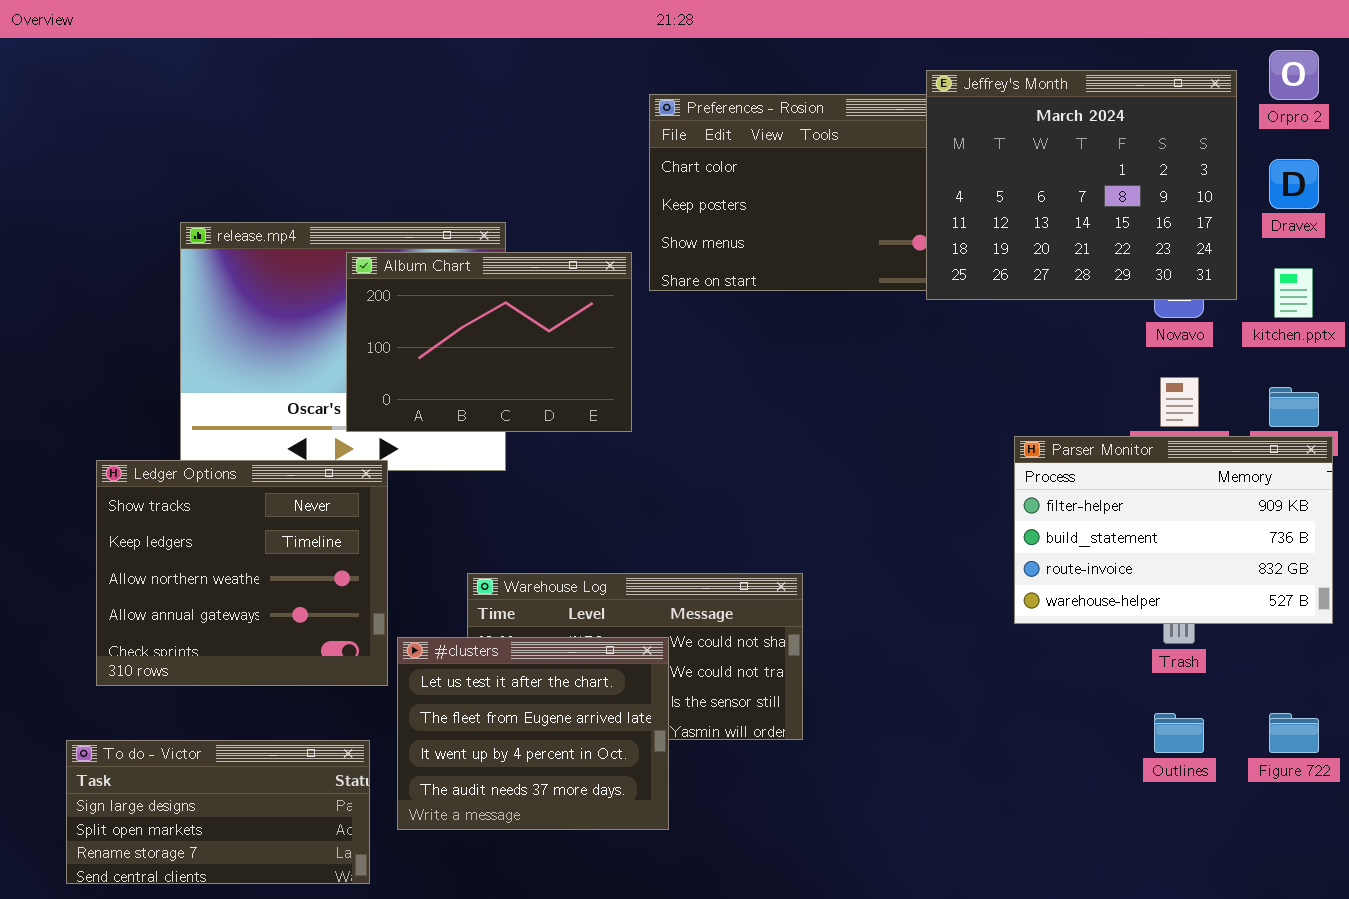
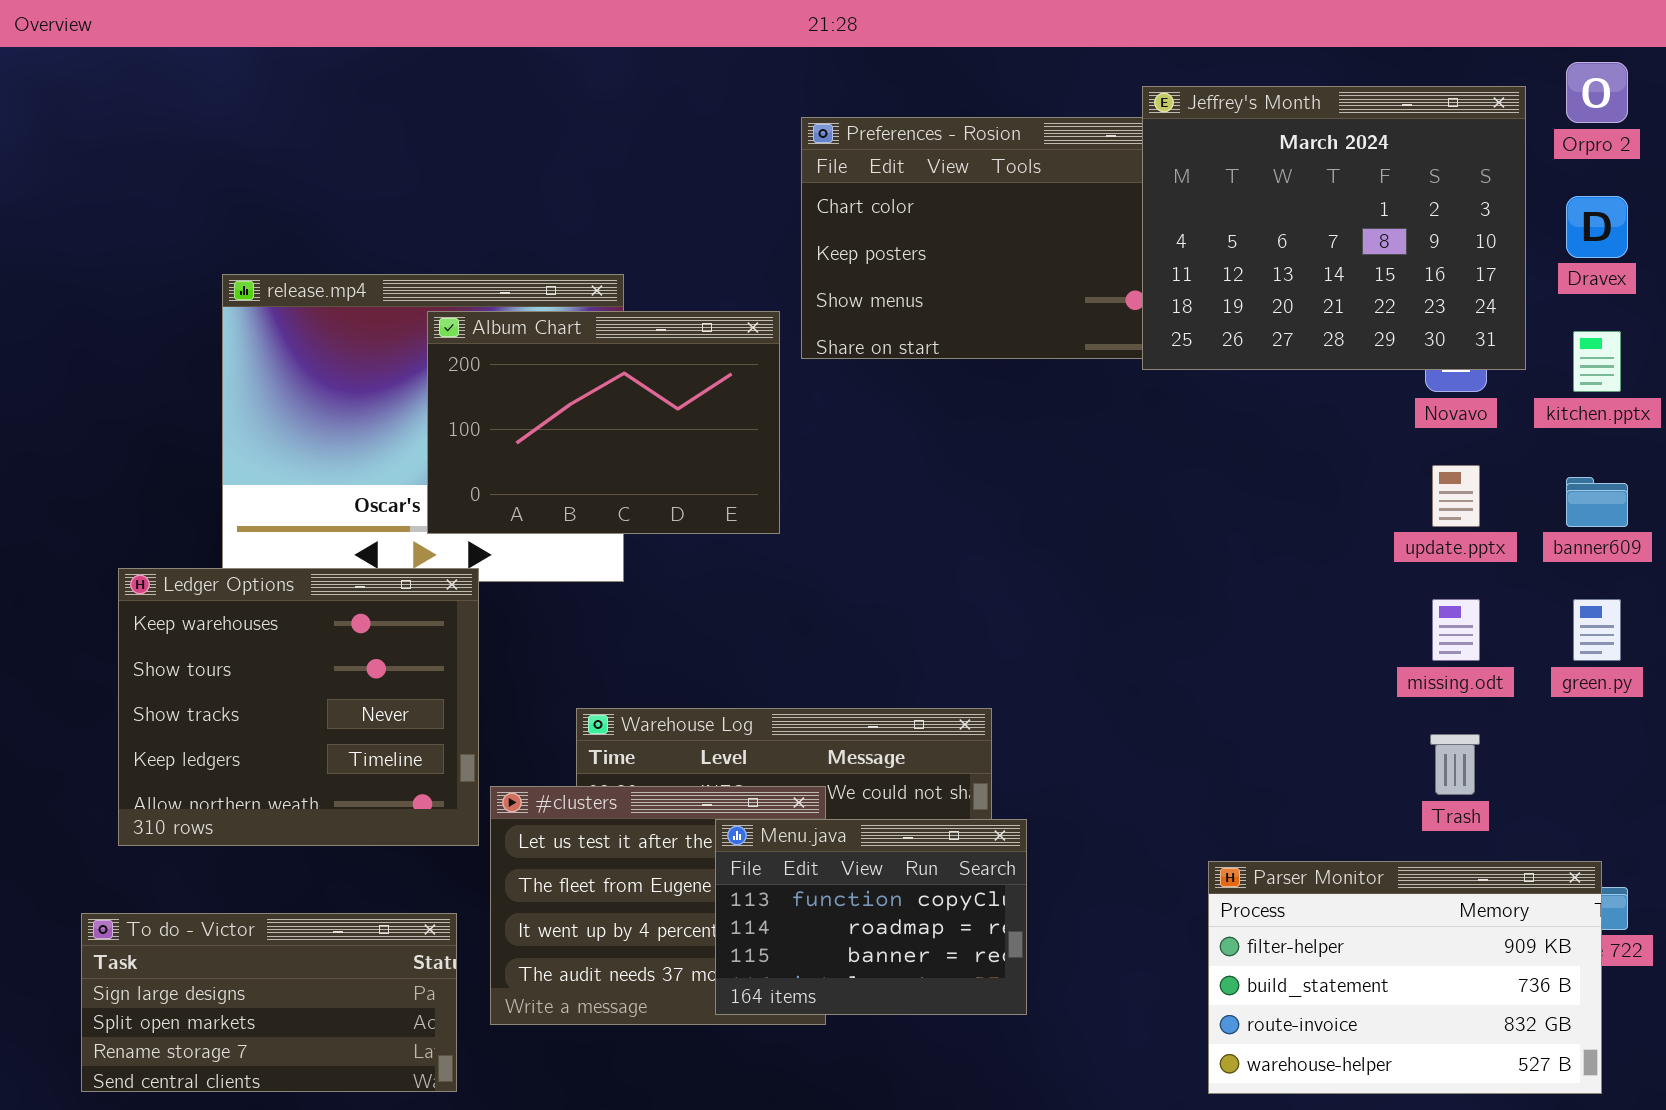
Parser Monitor: [1014,436,1333,624] -> [1208,861,1602,1094], moved
Ledger Options: [96,460,388,686] -> [118,568,479,846], scrolled up 2 rows
Menu.java: none -> [715,819,1027,1015], opened

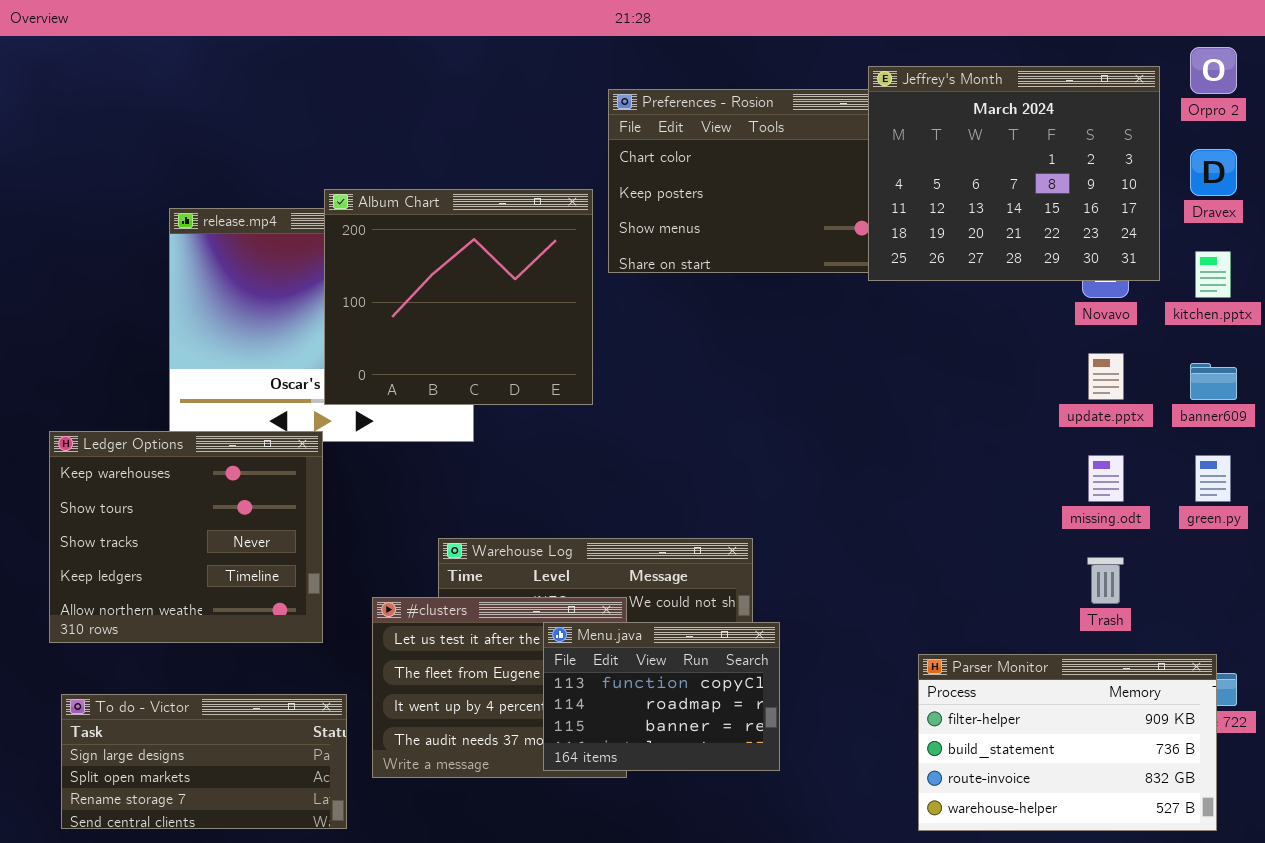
Album Chart: [427,311,780,534] -> [324,189,593,405], resized
Ledger Options: [118,568,479,846] -> [49,431,323,643], moved

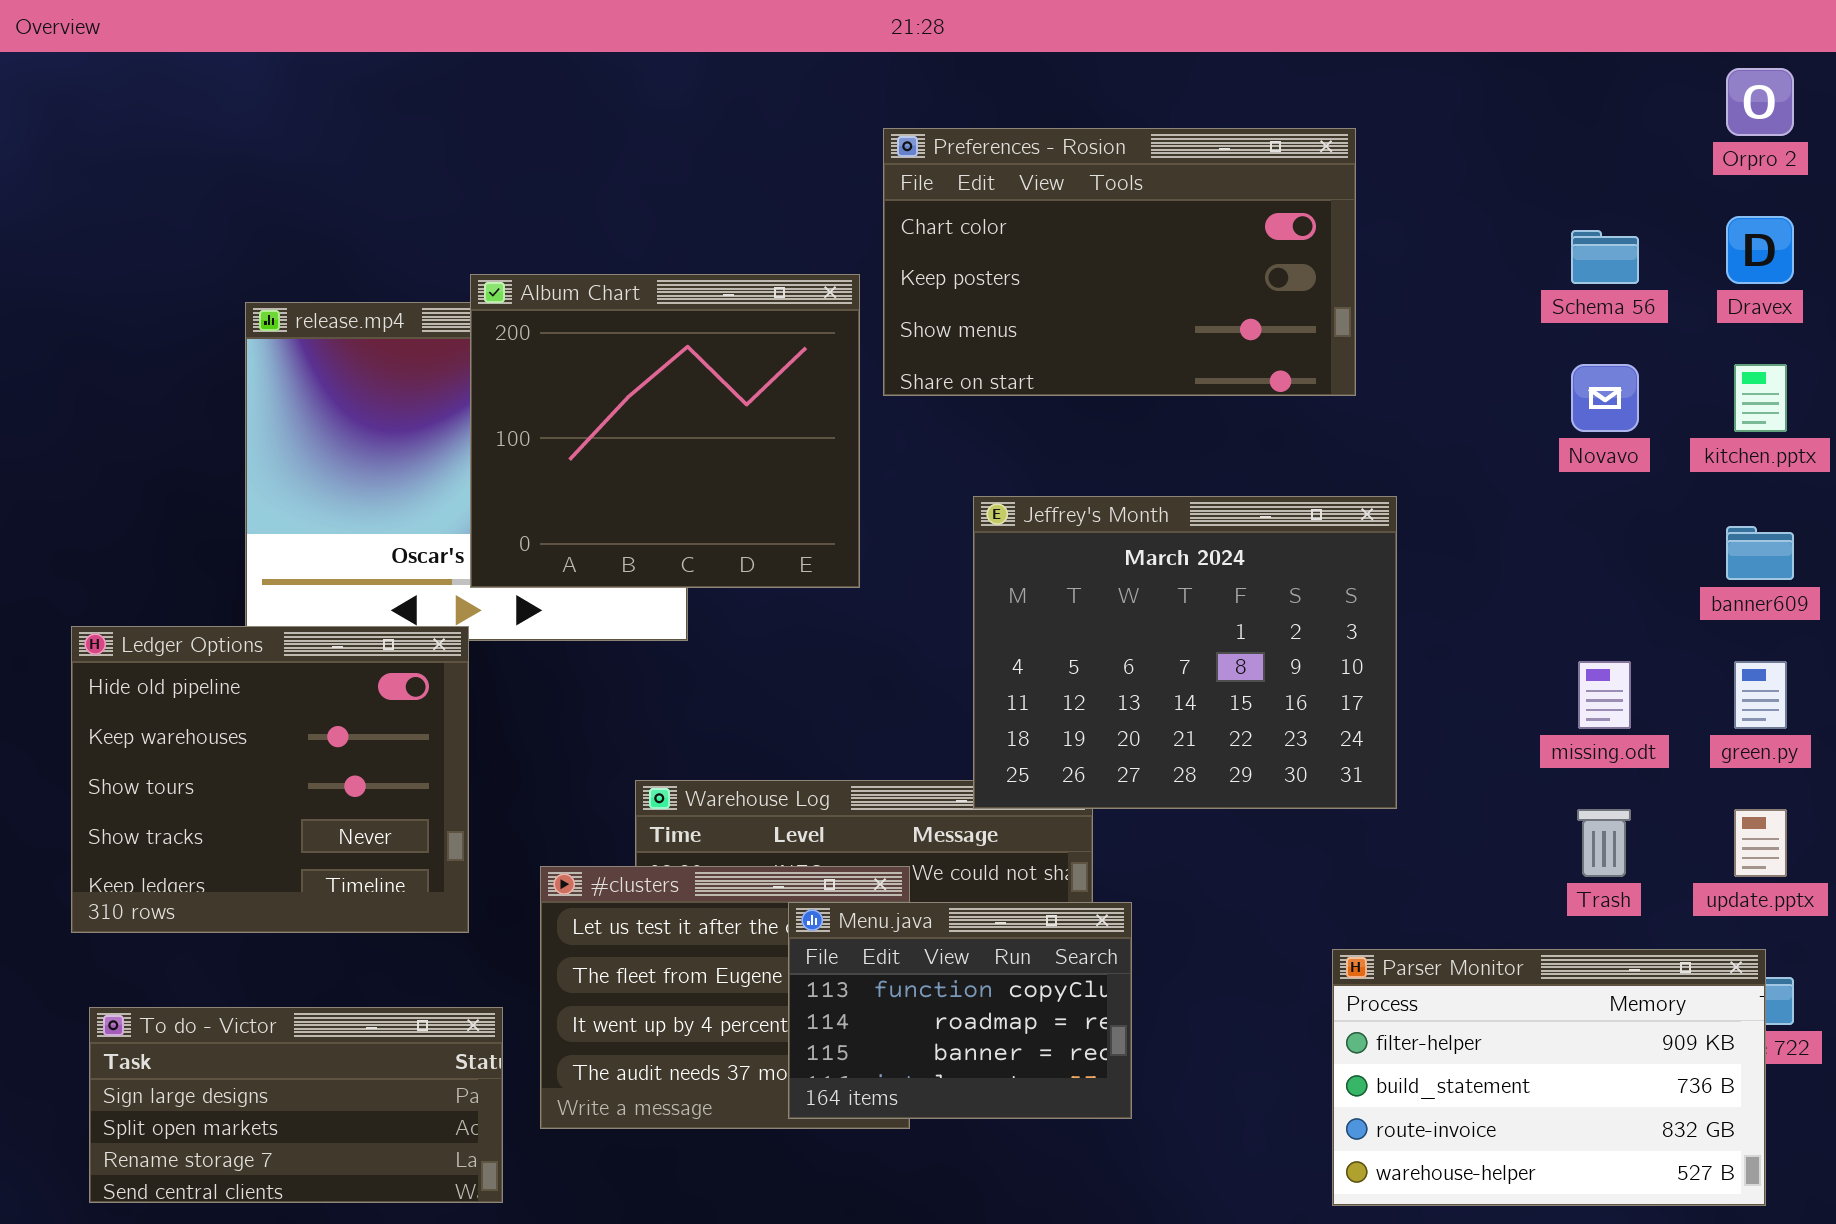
Jeffrey's Month: [868,66,1160,281] -> [973,496,1397,809], moved
update.pptx: [1088,353,1124,400] -> [1734,809,1787,877], moved
Ledger Options: [49,431,323,643] -> [71,626,469,933], scrolled up 1 row

